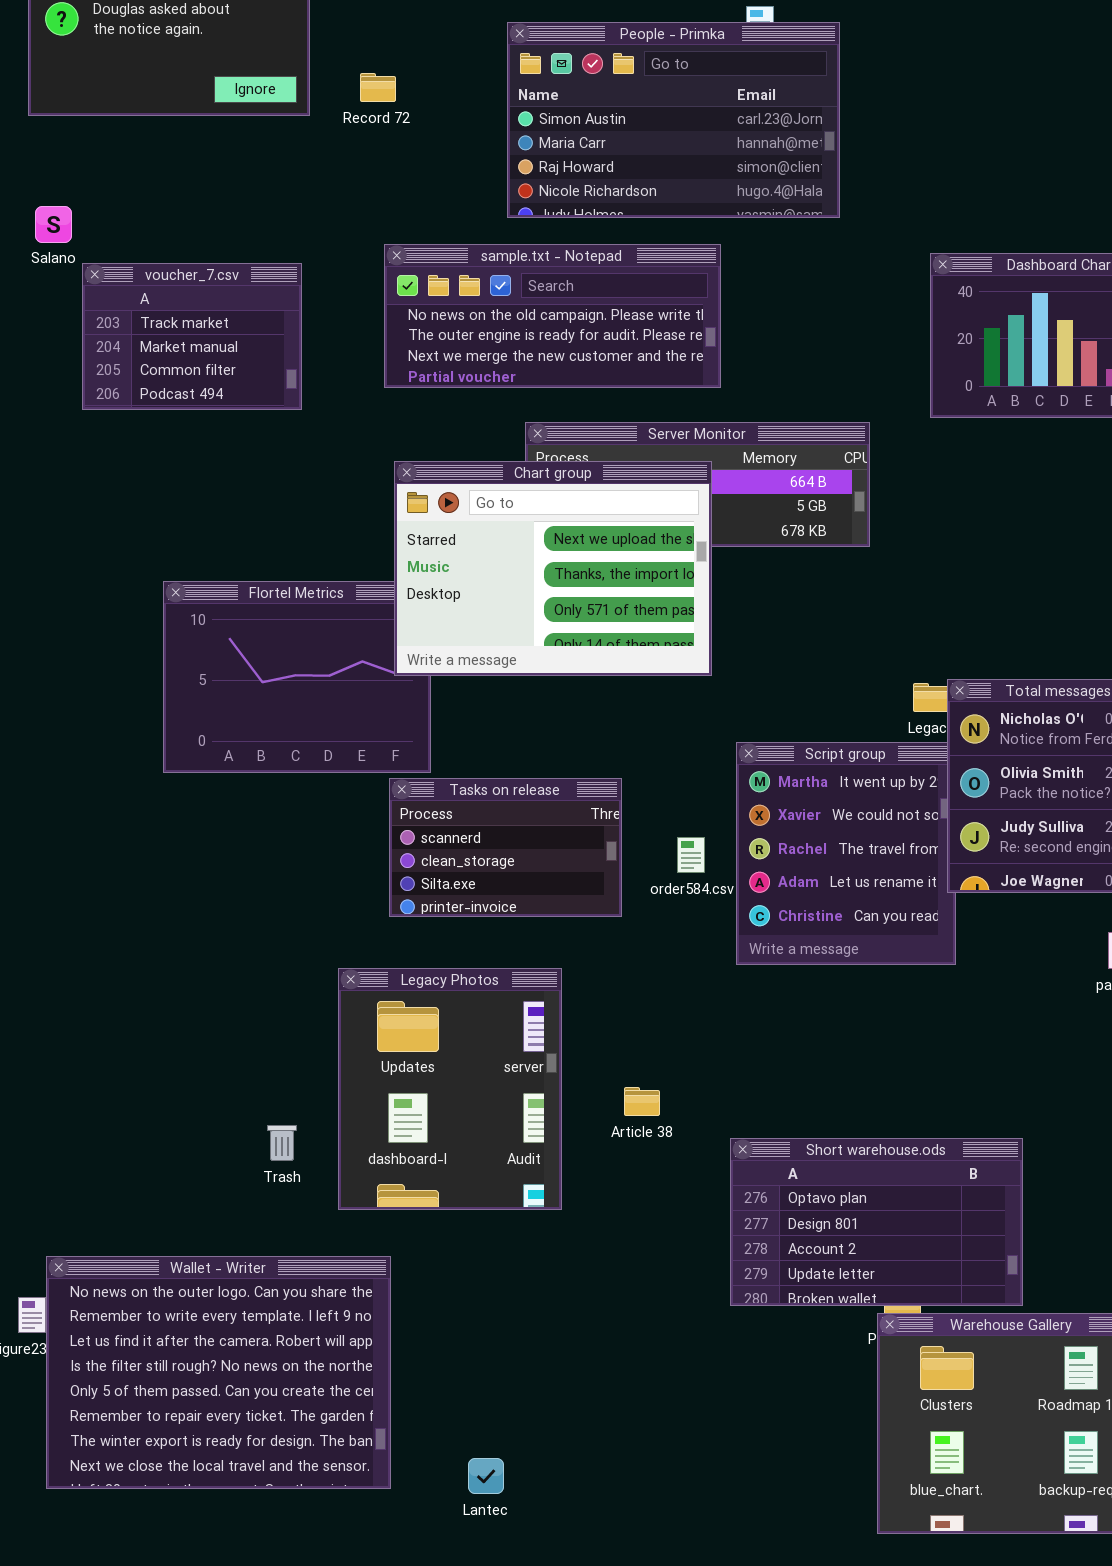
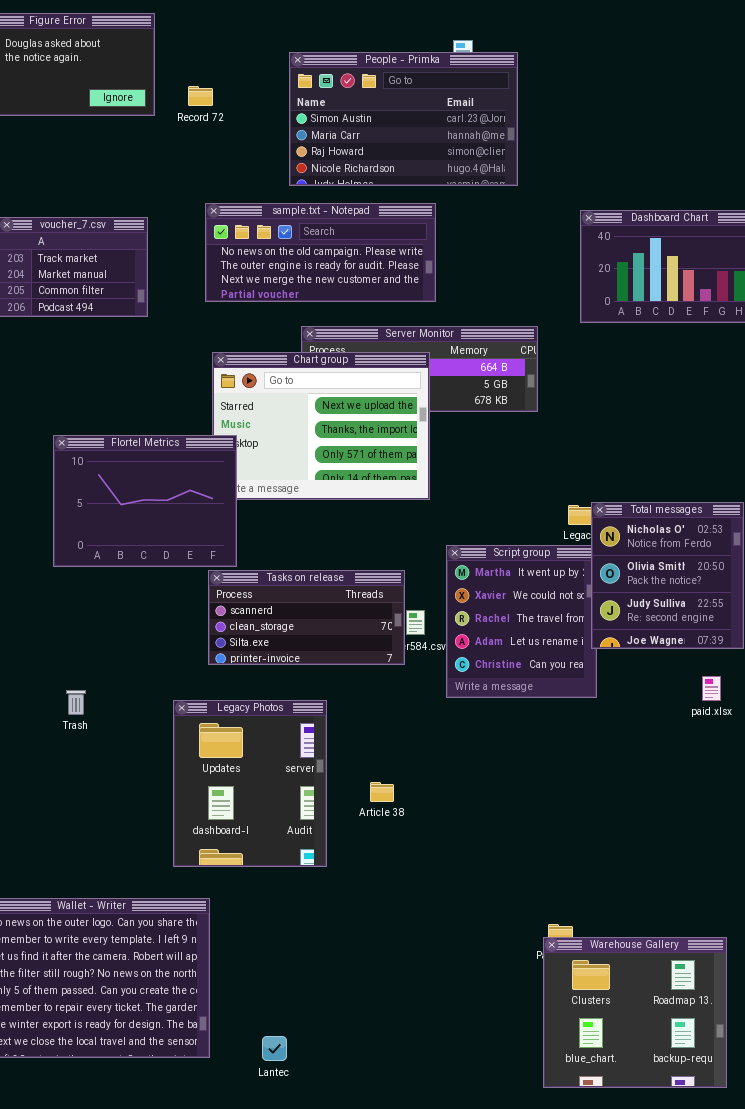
Flortel Metrics: [163,581,431,773] -> [53,435,237,567], raised
Tasks on release: [389,778,622,917] -> [208,570,405,665], resized
Trash: [267,1125,297,1161] -> [66,690,86,715], moved
Short warehouse.ods: [730,1138,1023,1306] -> none, closed

